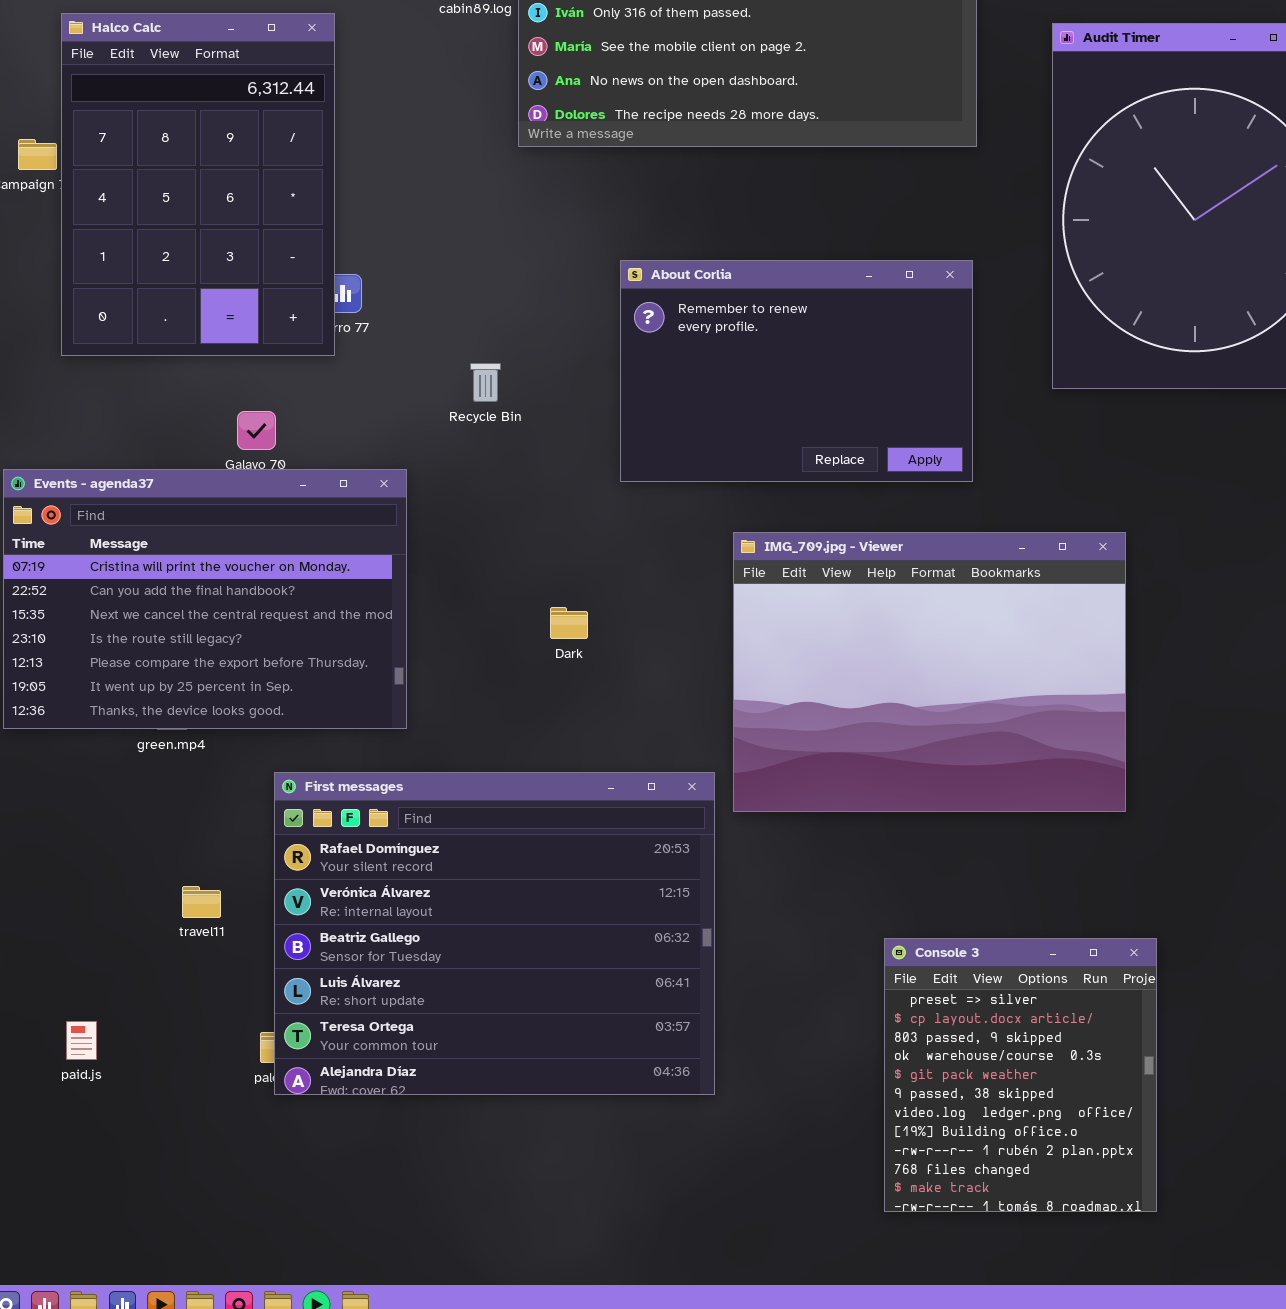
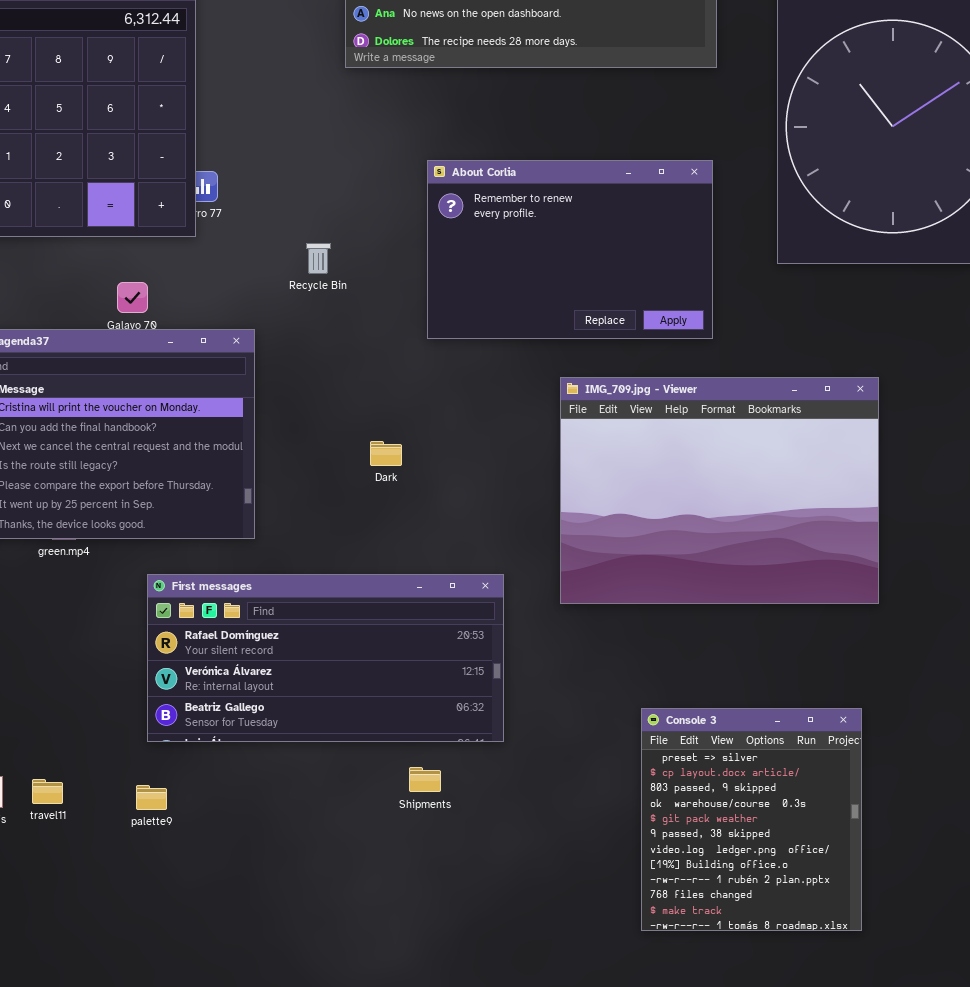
IMG_709.jpg - Viewer: [733,532,1126,812] -> [560,377,879,604], moved
First messages: [274,772,715,1095] -> [147,574,504,742], resized
travel11: [182,886,221,918] -> [32,779,63,804], moved

